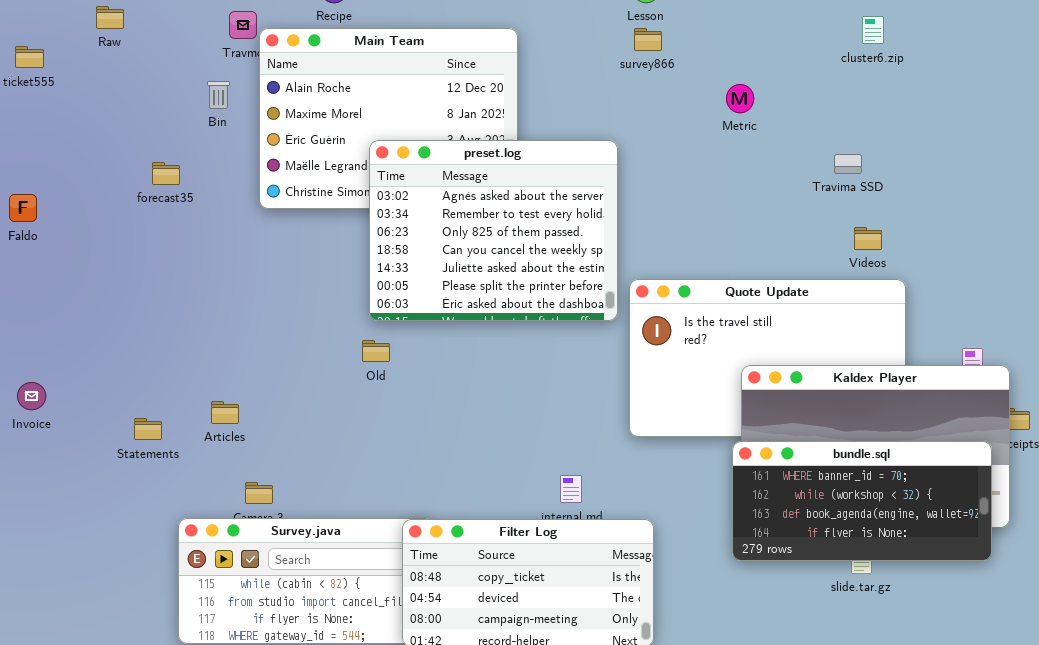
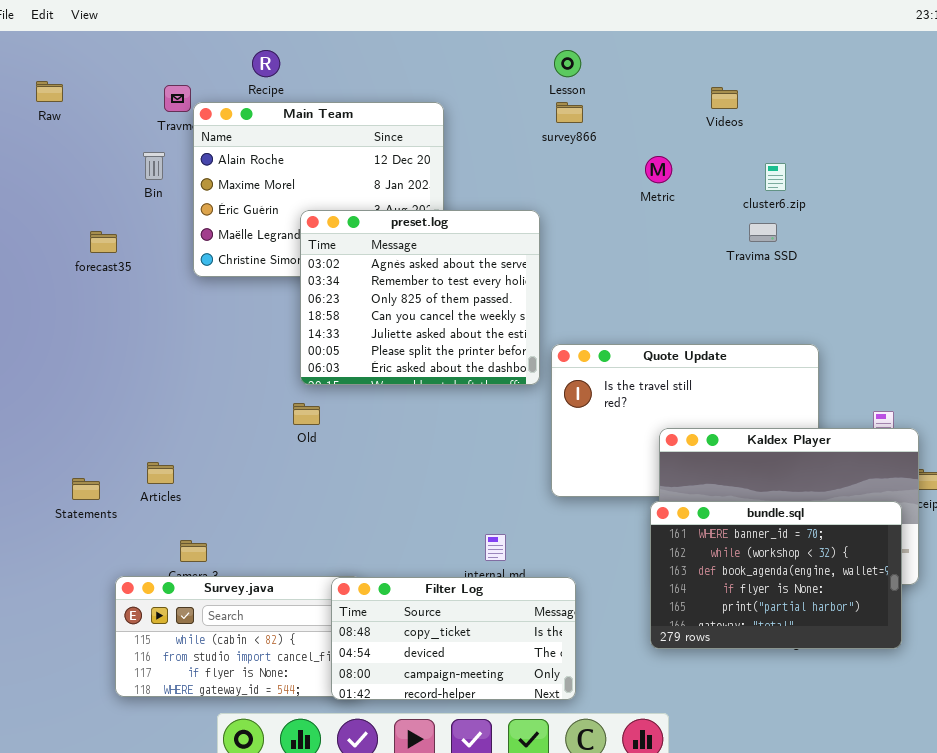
cluster6.zip: [862,16,884,44] -> [765,163,786,191], moved
Videos: [854,227,882,250] -> [711,87,738,109], moved
bundle.sql: [732,441,992,561] -> [650,501,902,649], resized

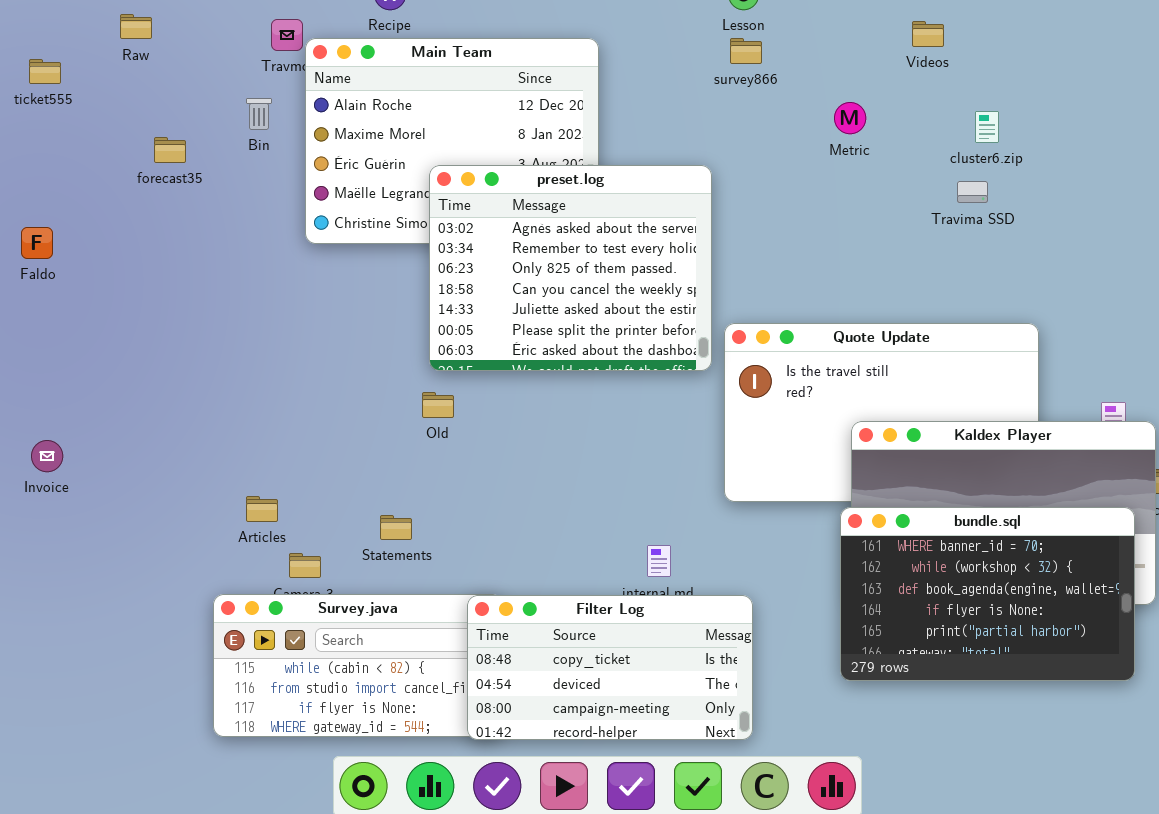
forecast35: [90,231,117,253] -> [154,137,186,163], moved
Articles: [147,462,174,484] -> [246,496,278,522], moved
Statements: [72,478,100,500] -> [380,515,412,540], moved

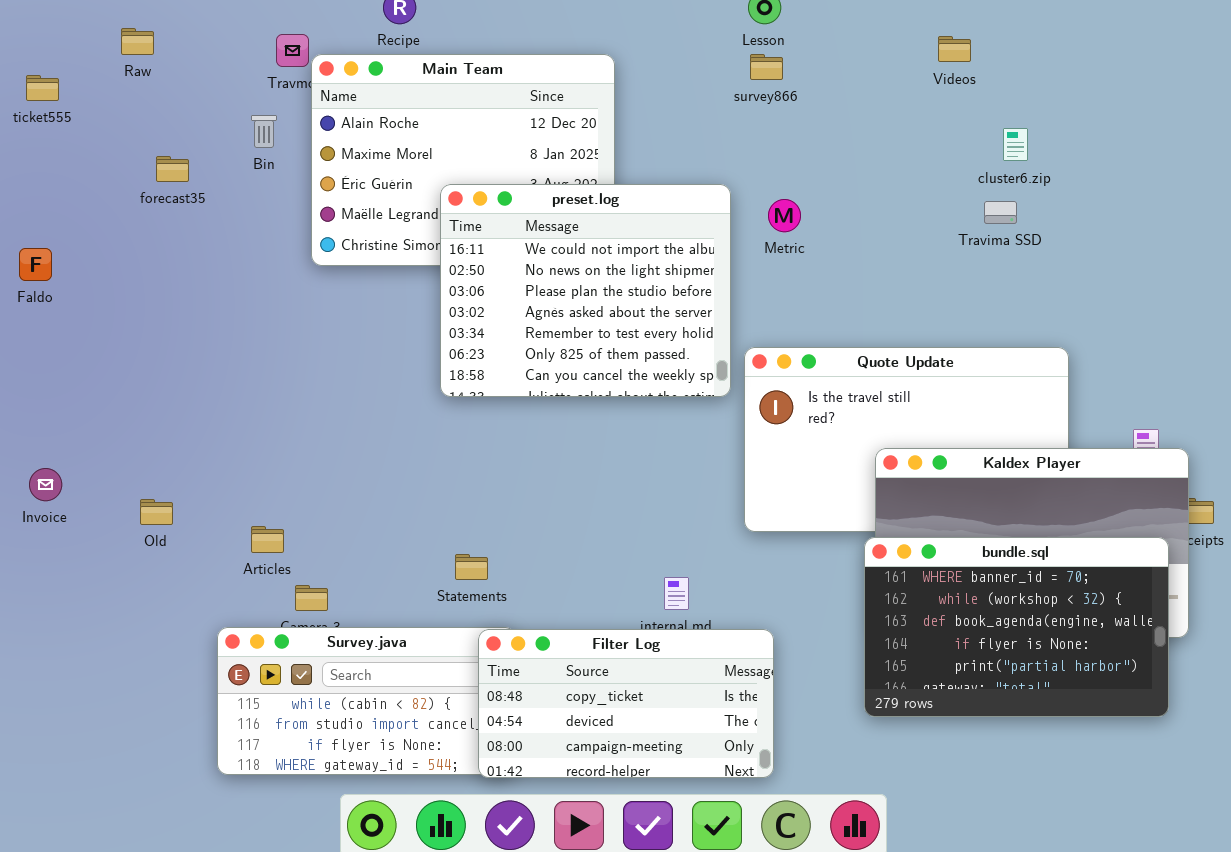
Metric: [834,102,866,134] -> [768,199,801,232], moved
preset.log: [429,165,712,371] -> [440,184,731,397], scrolled up 3 rows
Old: [422,392,454,418] -> [140,499,173,525], moved
Statements: [380,515,412,540] -> [455,554,488,580], moved

